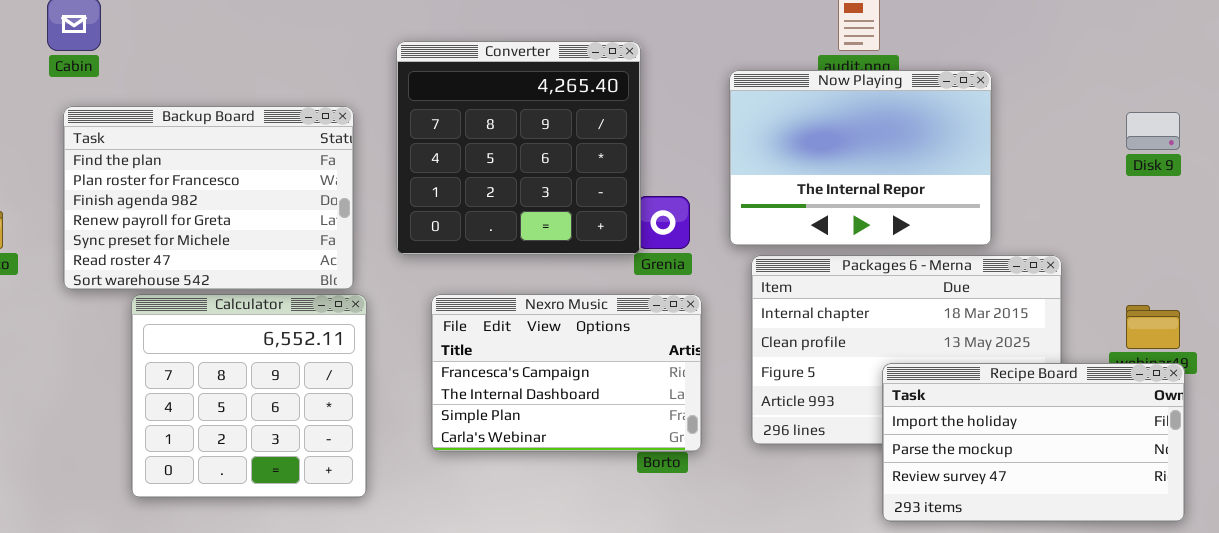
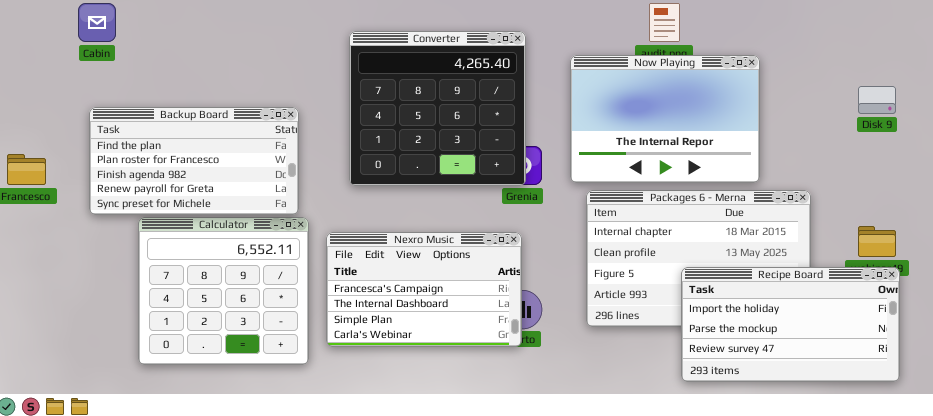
Converter: [396,41,641,255] -> [349,31,526,186], moved
Backup Board: [63,106,354,290] -> [89,107,299,215], resized
Nexro Music: [431,294,702,452] -> [326,232,522,347], moved

